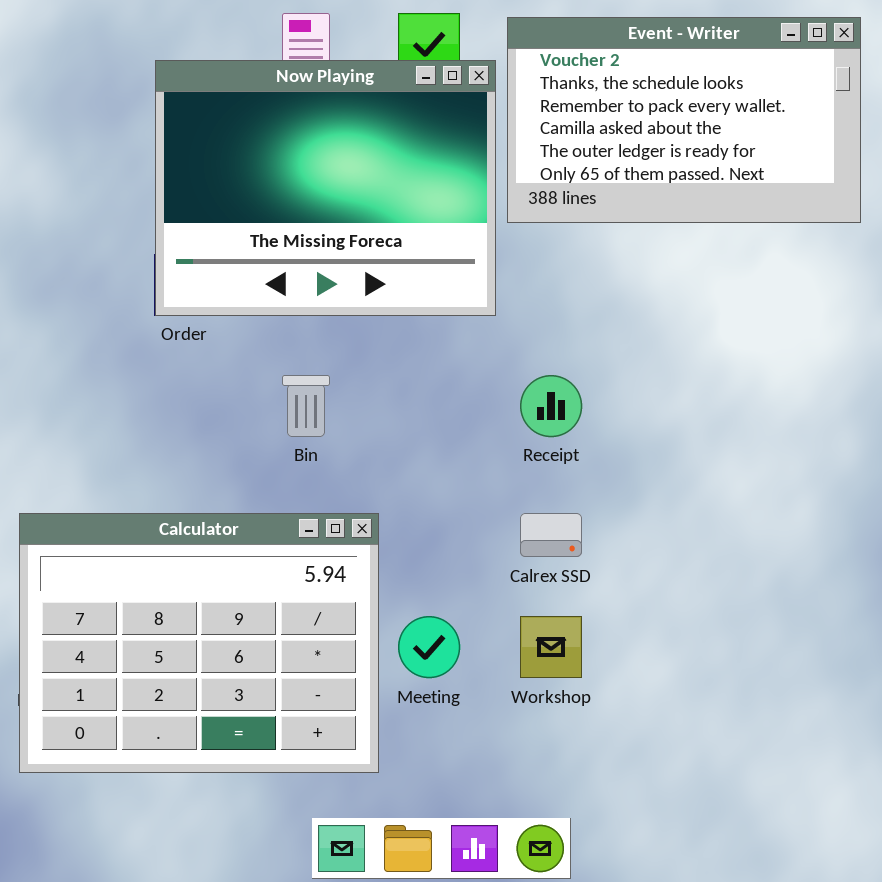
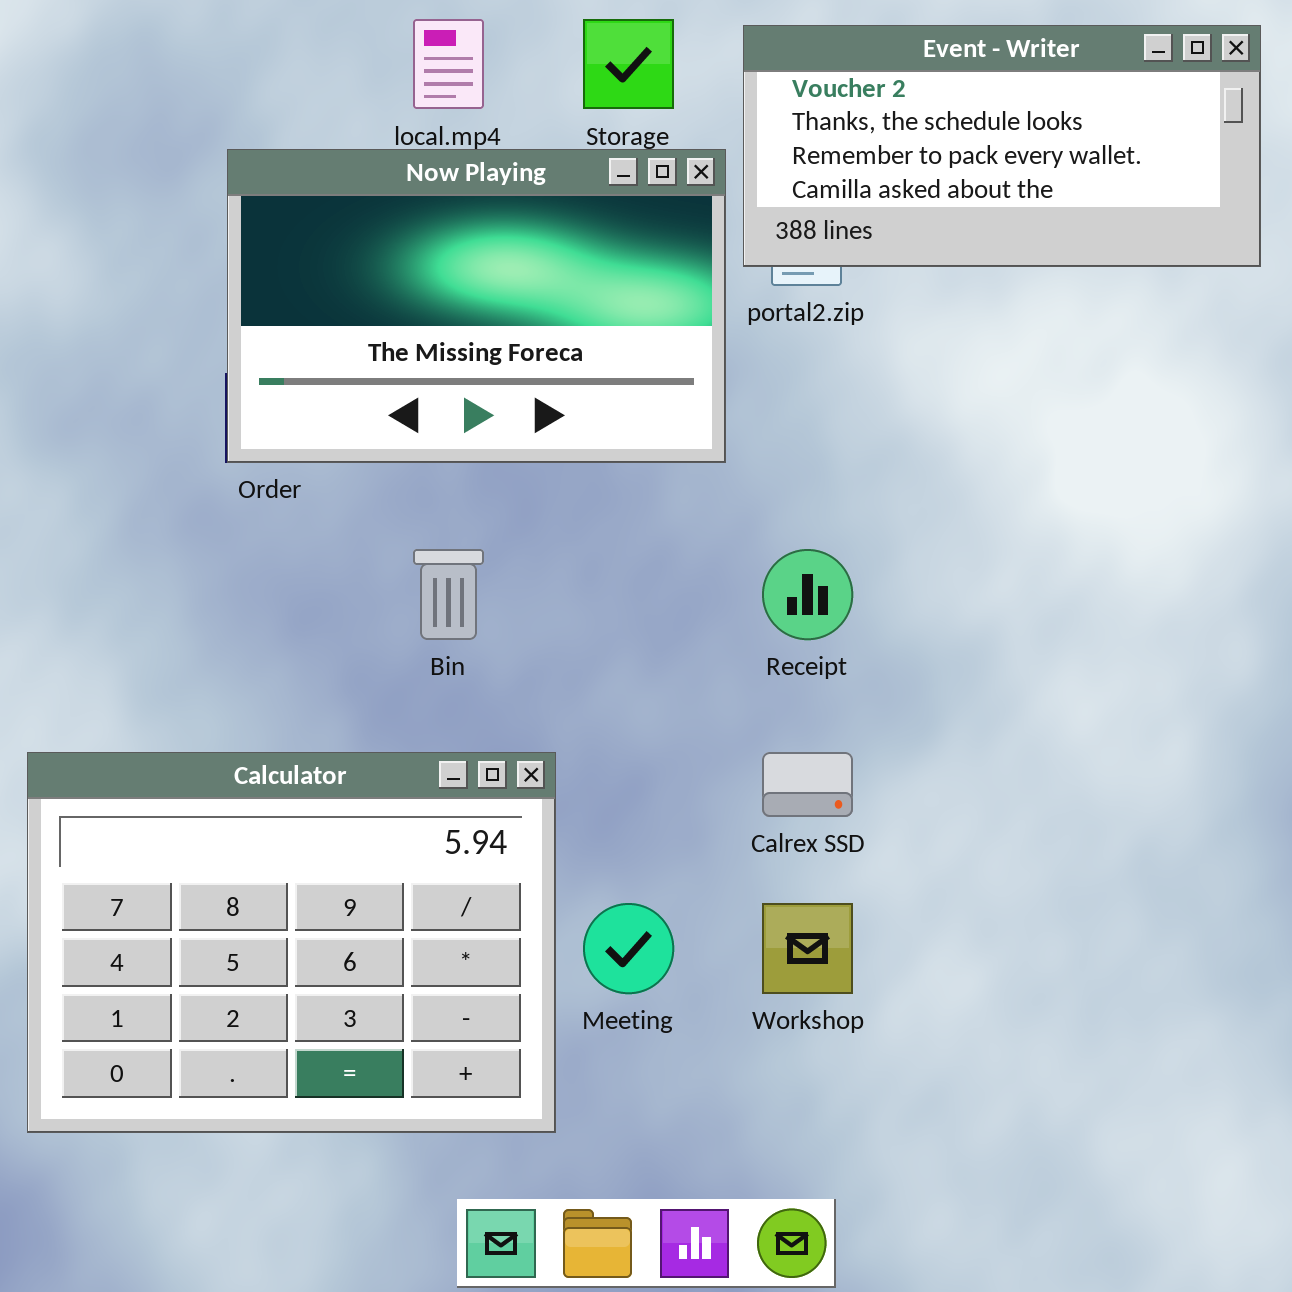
Event - Writer: [507,17,861,223] -> [743,25,1261,267], resized
Now Playing: [155,60,496,316] -> [227,149,726,463], resized

